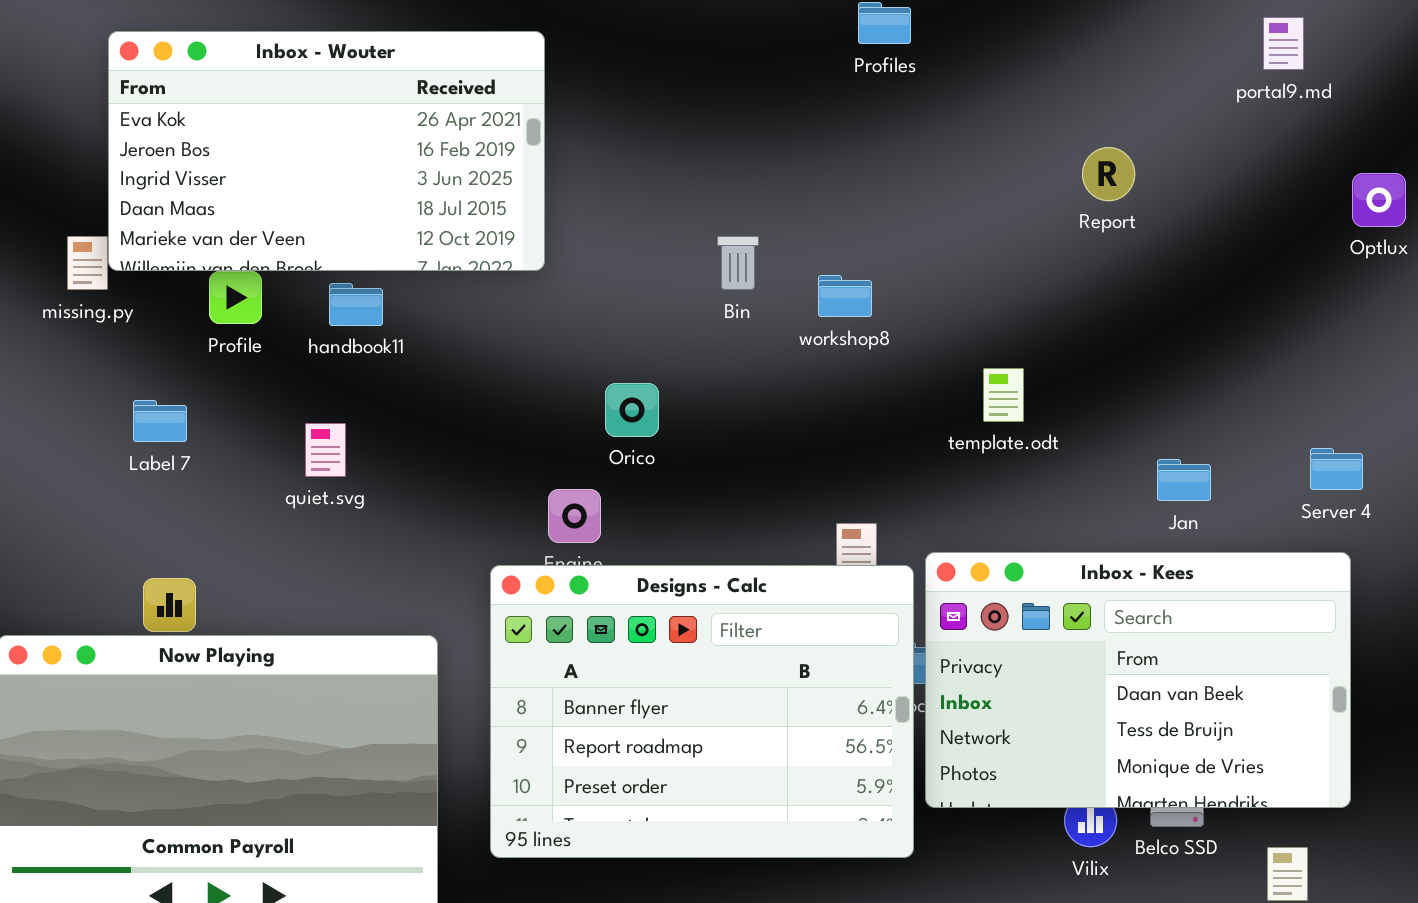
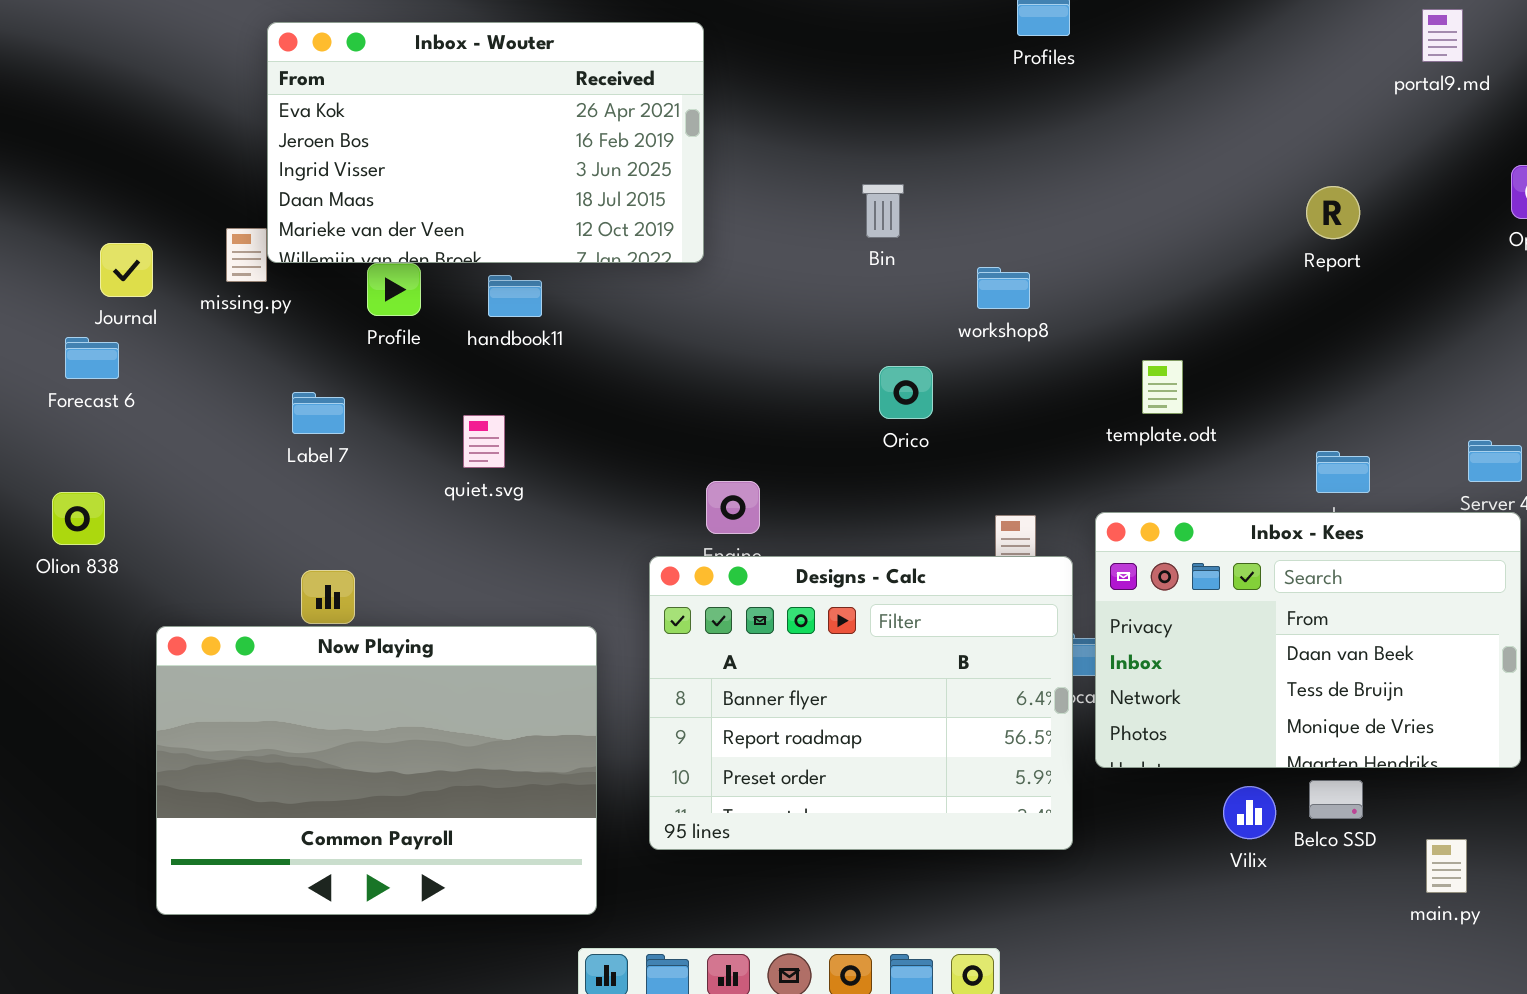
Report: [1082,147,1135,201] -> [1306,186,1360,239], moved
Bin: [717,236,759,290] -> [862,184,904,238], moved
Orico: [605,383,659,437] -> [879,366,933,419], moved
Inbox - Kees: [925,552,1351,808] -> [1095,512,1521,768], moved

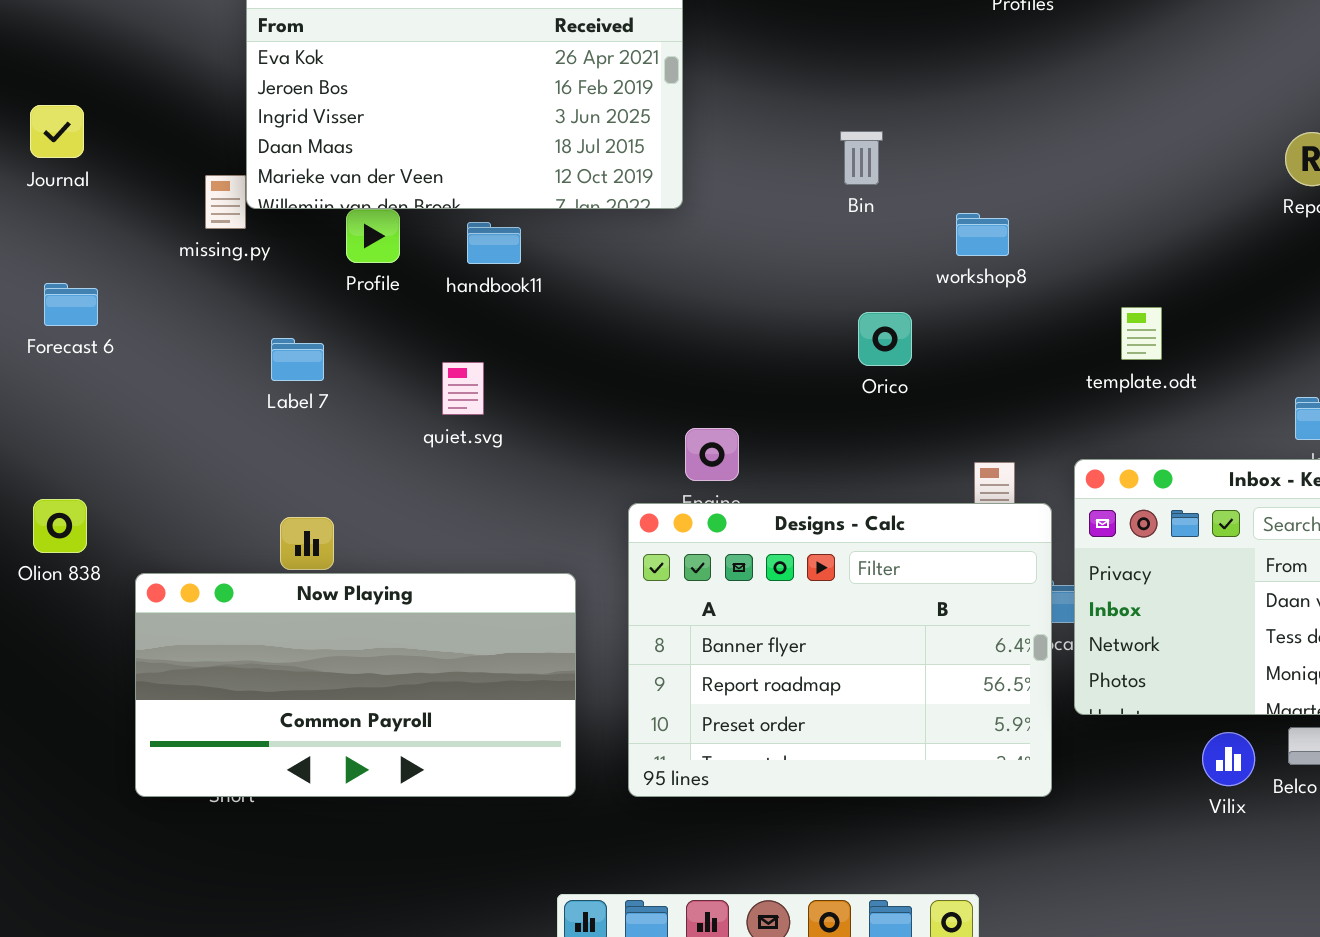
Journal: [100,243,153,297] -> [30,105,84,158], moved
Olion 838: [52,492,105,545] -> [33,499,87,553], moved
Now Playing: [156,626,597,915] -> [135,573,576,797], resized

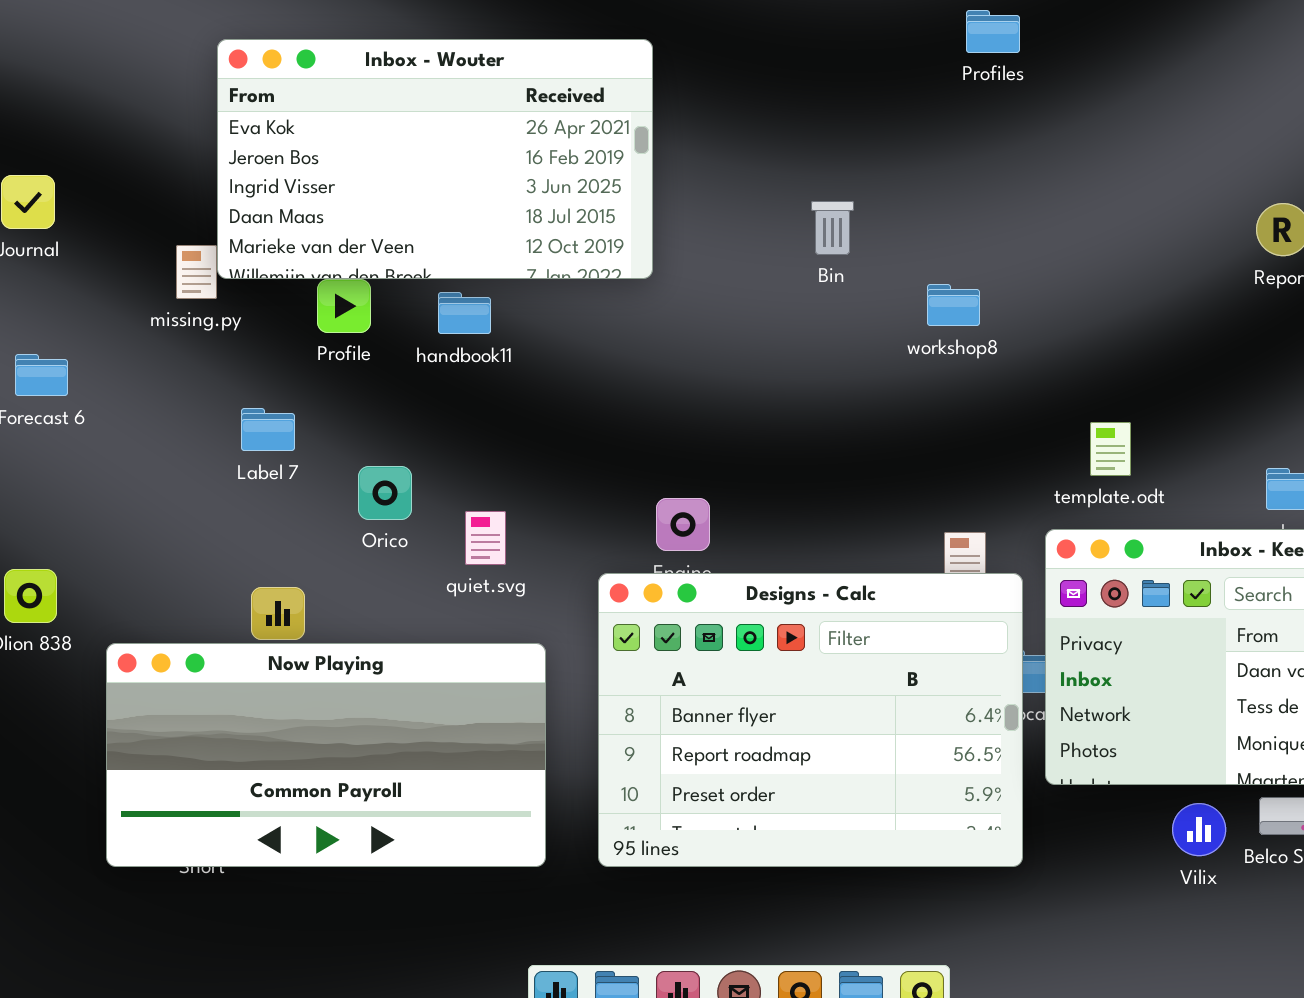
template.odt: [1121,307,1162,360] -> [1090,422,1131,476], moved
Orico: [858,312,912,366] -> [358,466,412,520], moved
quiet.svg: [442,362,484,415] -> [465,511,506,565], moved

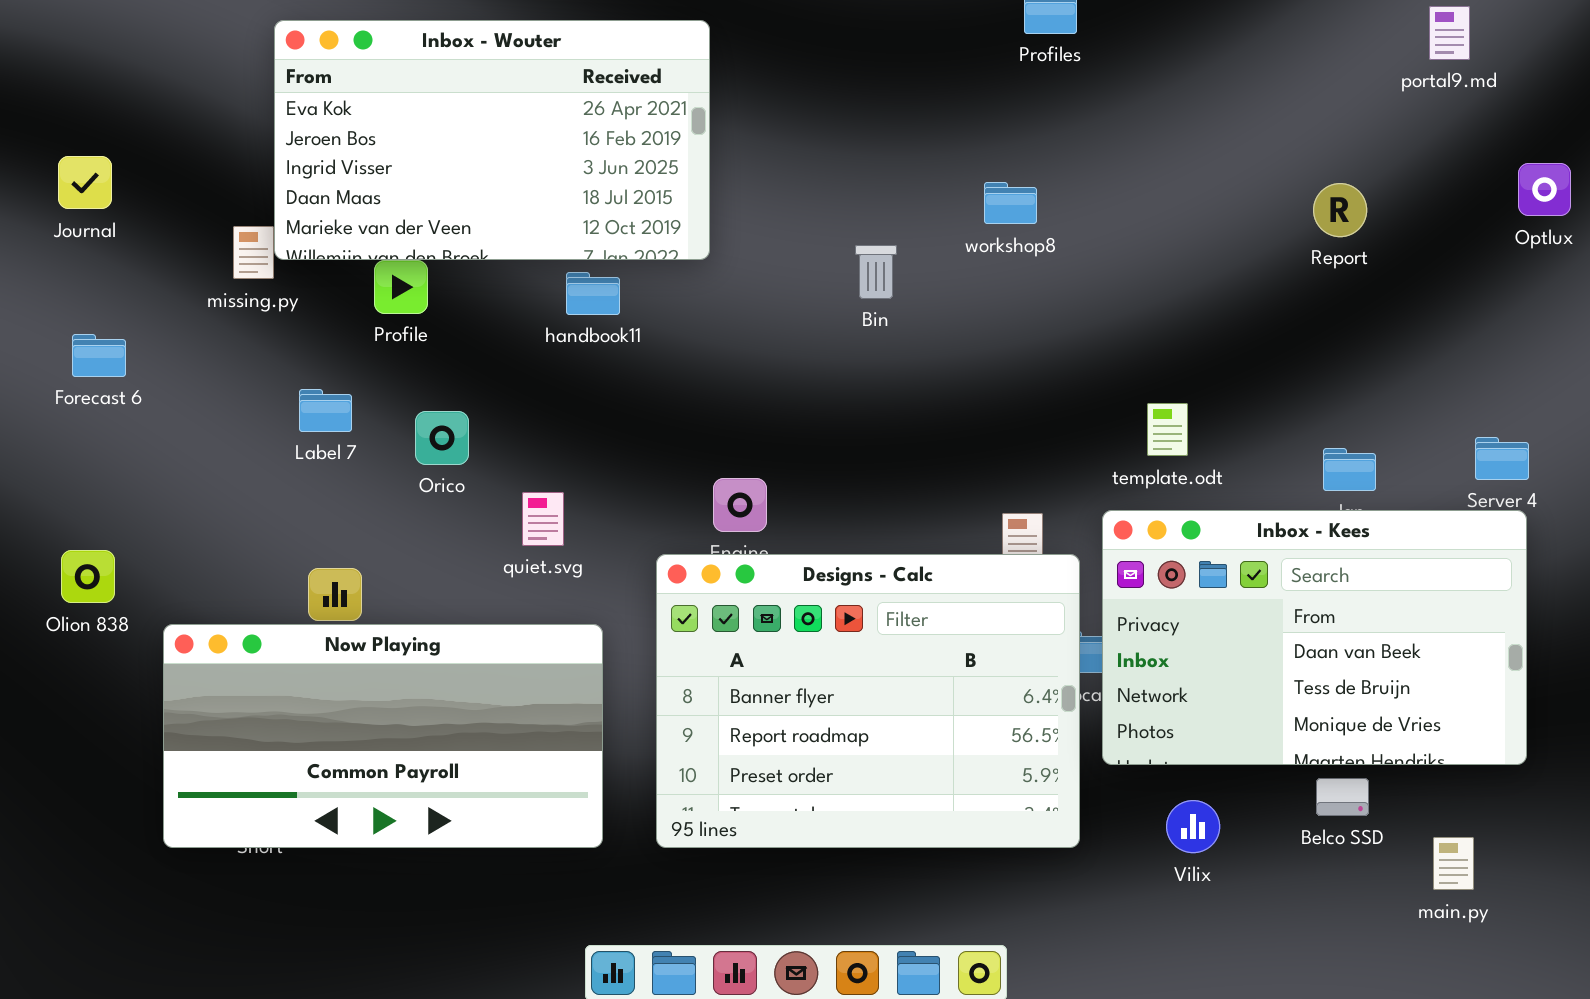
Bin: [811,201,854,255] -> [855,245,897,299], moved
workshop8: [927,284,980,326] -> [984,182,1037,224], moved
handbook11: [438,292,491,334] -> [566,272,620,315], moved
Orico: [358,466,412,520] -> [415,411,469,465], moved
Vilix: [1172,803,1226,856] -> [1166,800,1220,853], moved

